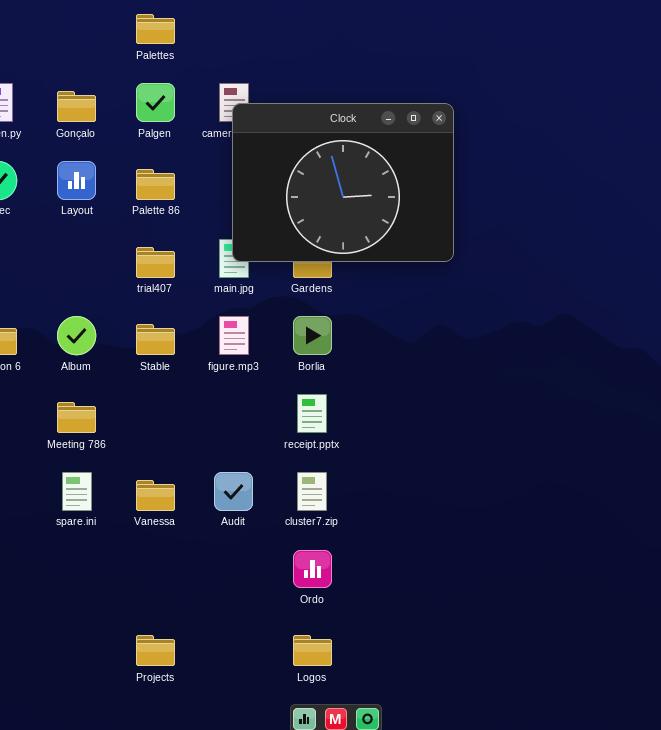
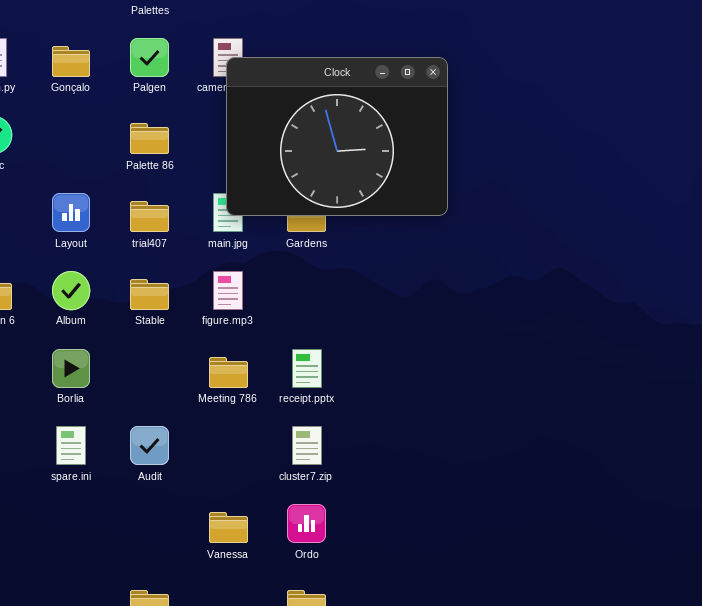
Layout: [57,161,96,200] -> [52,193,90,232], moved
Borlia: [293,316,332,355] -> [52,349,90,388], moved
Meeting 786: [57,402,96,433] -> [209,357,248,388], moved
Audit: [214,472,253,511] -> [130,426,169,465], moved
Vanessa: [136,480,175,511] -> [209,512,248,543], moved

